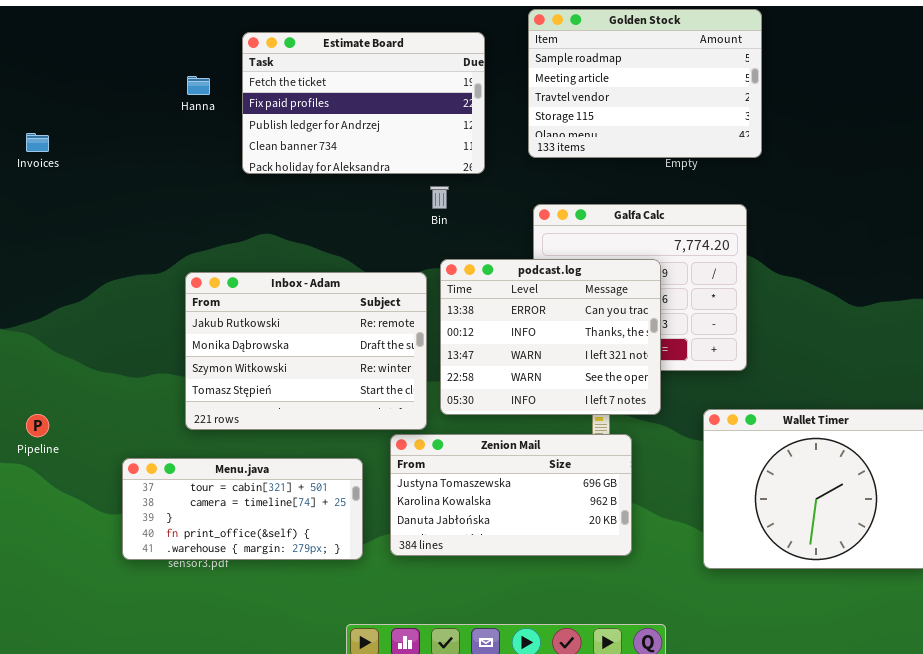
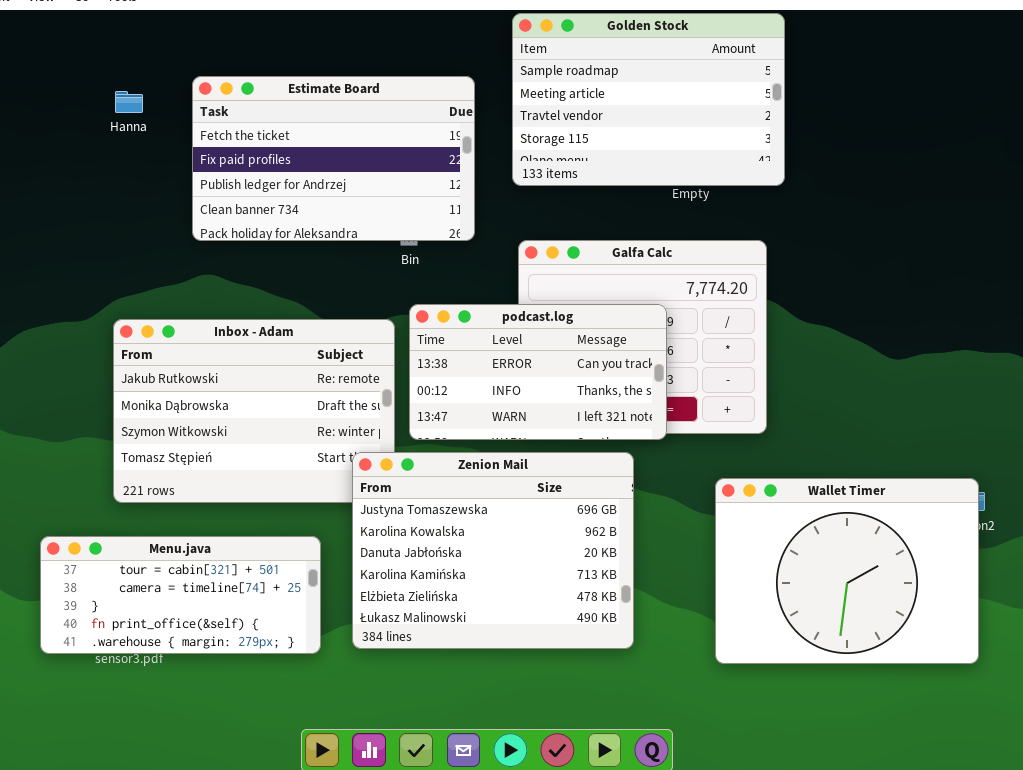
Estimate Board: [242,32,485,174] -> [192,76,475,241], moved
podcast.log: [440,259,661,415] -> [409,304,667,440], resized
Zenion Mail: [390,434,632,556] -> [352,452,634,649], resized

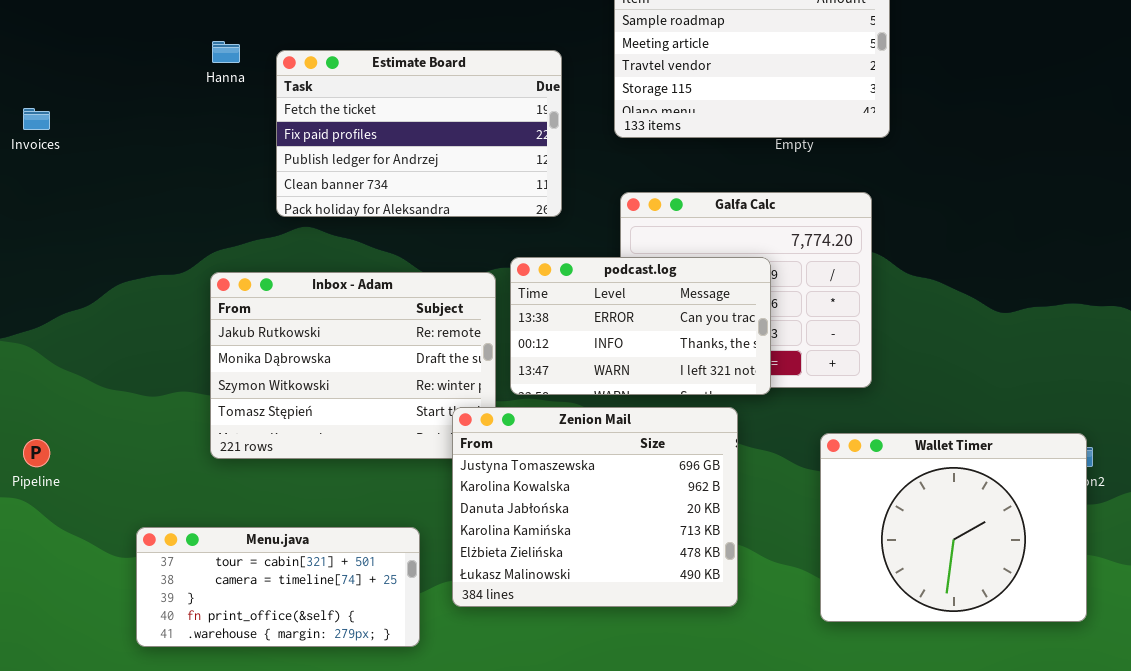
Estimate Board: [192,76,475,241] -> [276,50,562,217], moved
Menu.java: [40,536,321,654] -> [136,527,420,647], moved

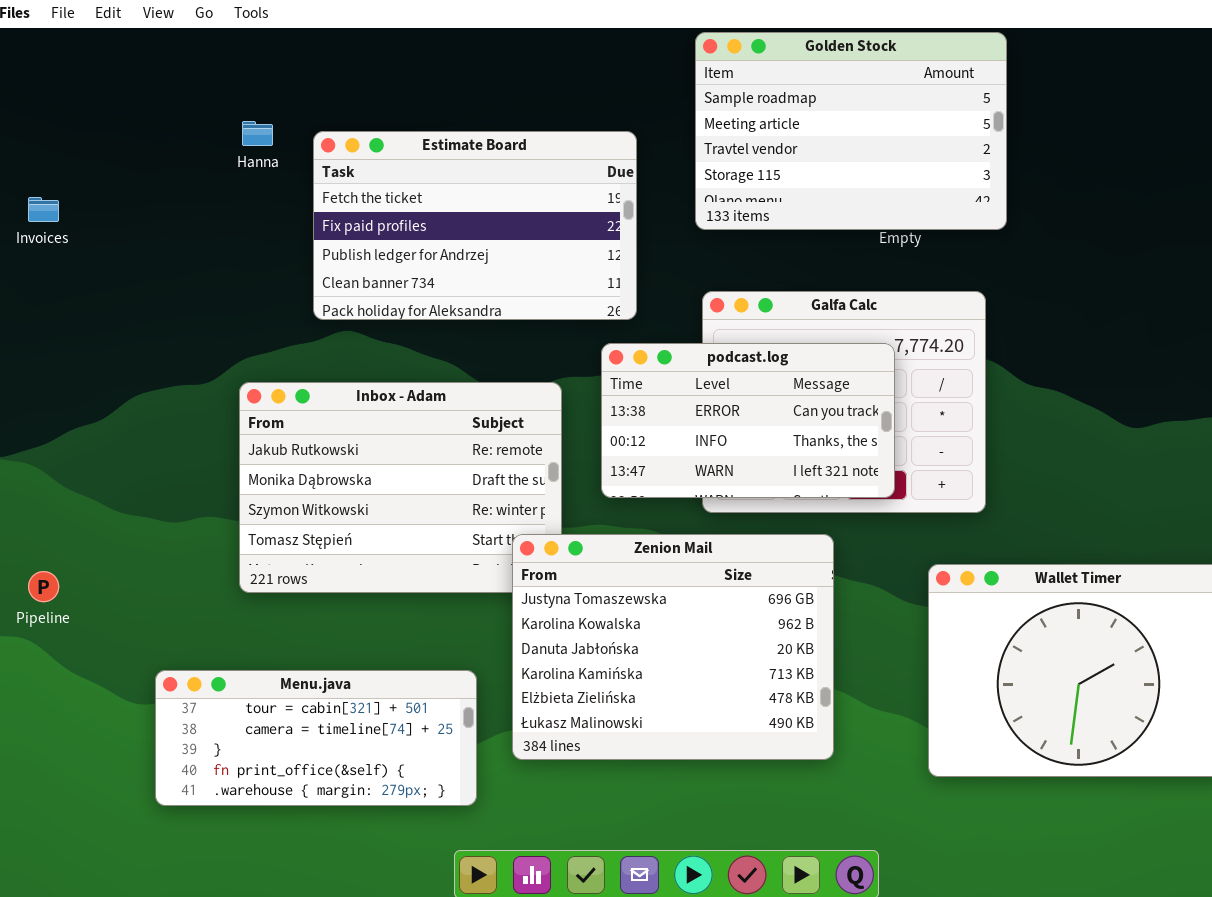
podcast.log: [510,257,771,395] -> [601,343,895,498], moved

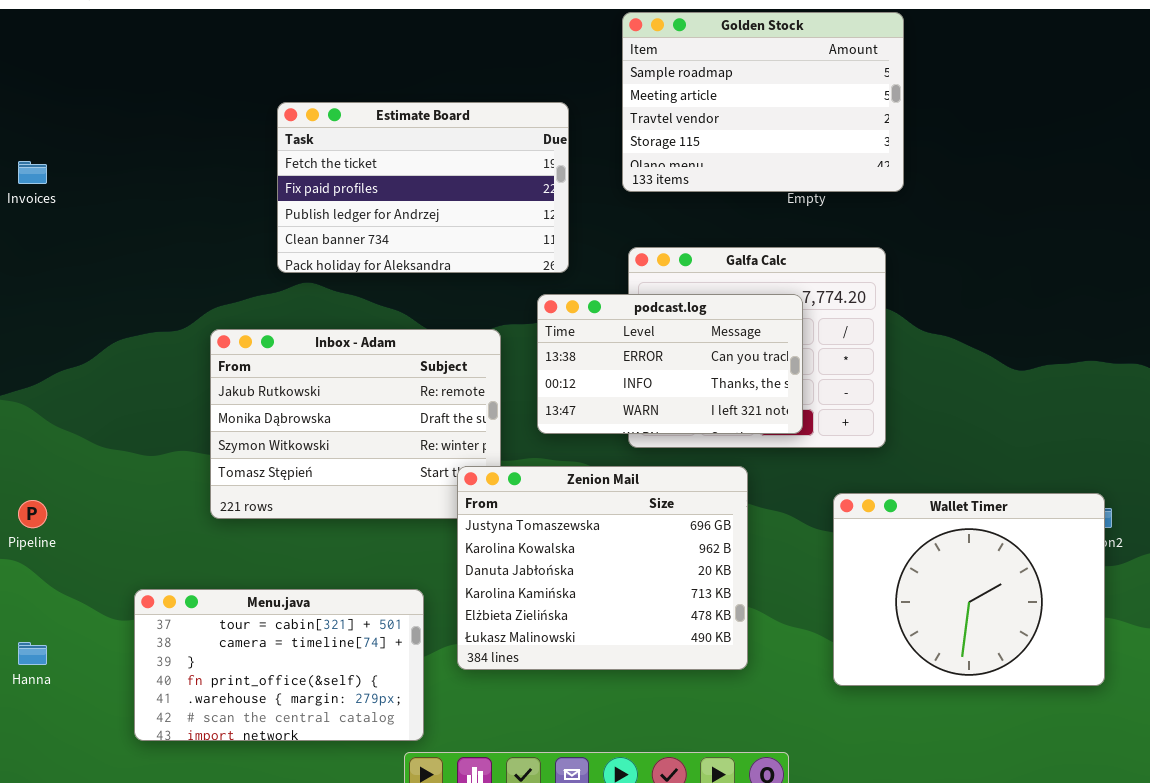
Hanna: [242,121,273,146] -> [18,642,47,665], moved
Menu.java: [155,670,477,806] -> [134,589,424,741], resized

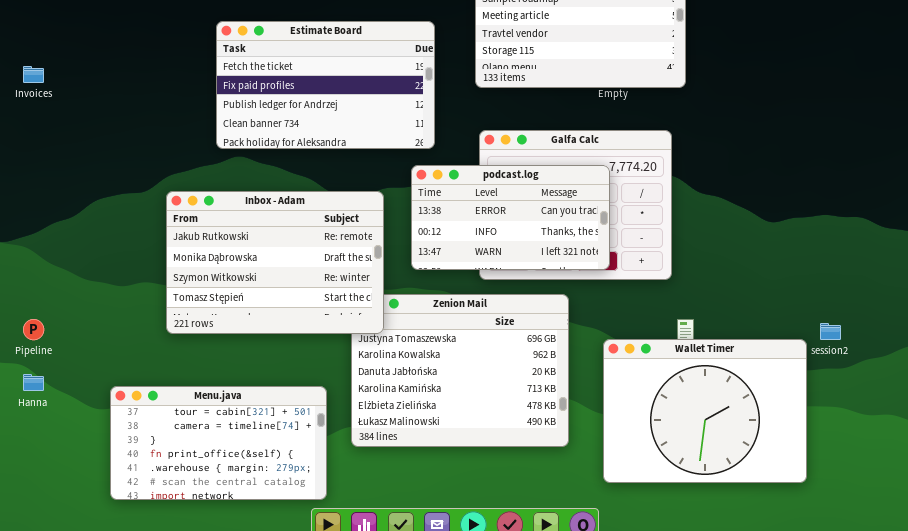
Inbox - Adam: [210,329,501,519] -> [166,191,384,334], raised
Wallet Timer: [833,493,1105,686] -> [603,339,807,483], moved
Hanna: [18,642,47,665] -> [23,374,44,391], moved

